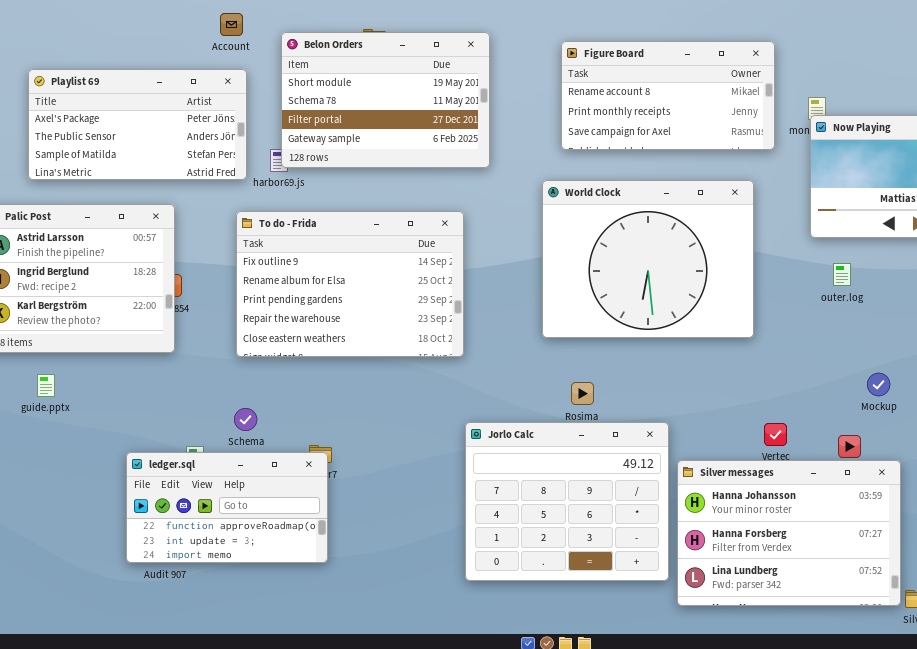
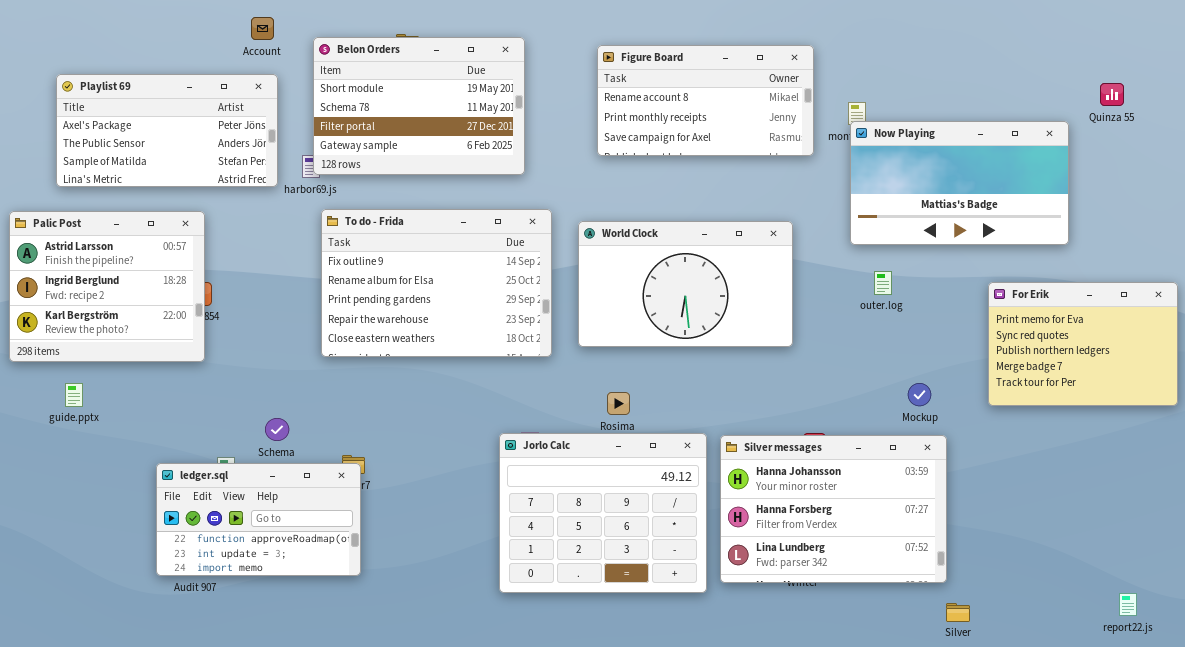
World Clock: [542,180,754,338] -> [578,221,793,347], resized
To do - Frida: [236,211,464,357] -> [321,209,552,357], moved
Silver messages: [677,460,901,606] -> [720,435,947,583], moved

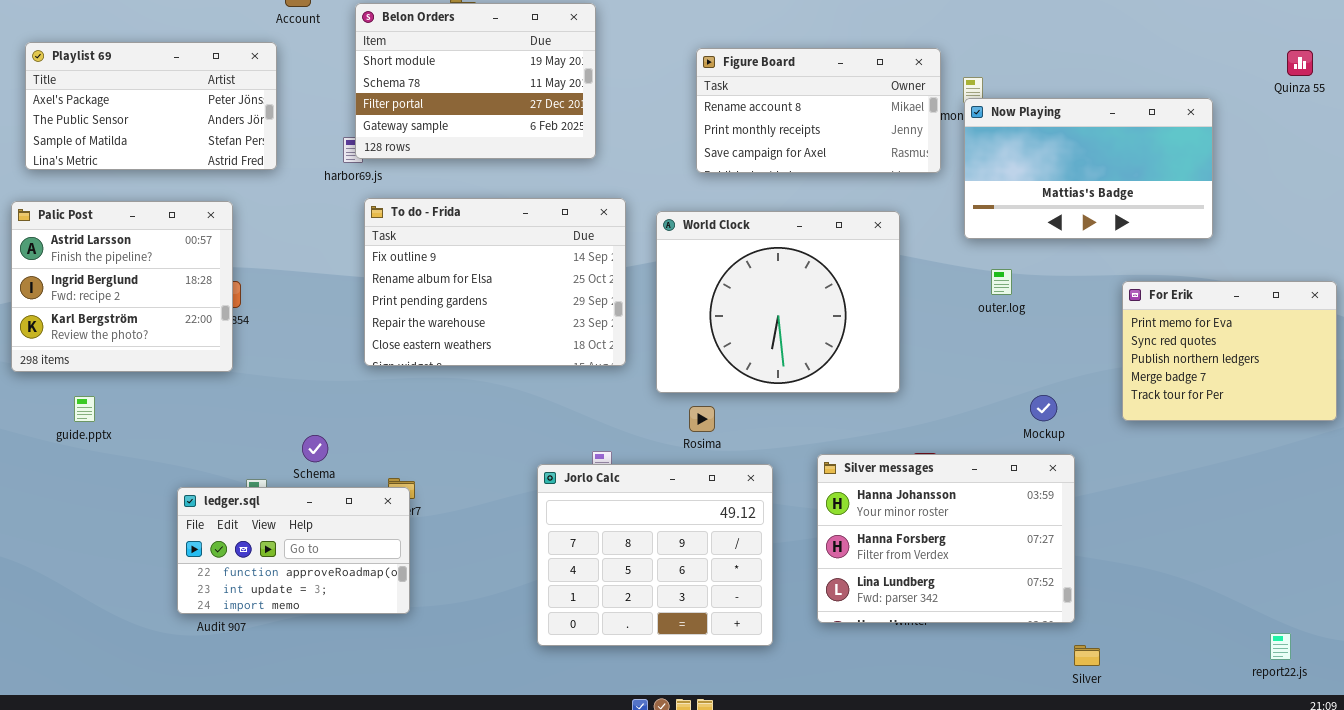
Figure Board: [597,45,814,156] -> [696,48,941,173], moved
Playlist 69: [56,74,278,187] -> [25,42,277,170], moved
Quinza 55: [1100,83,1124,106] -> [1287,50,1313,76], moved
World Clock: [578,221,793,347] -> [656,211,900,393], resized
Jorlo Calc: [499,433,707,593] -> [537,464,773,646], moved

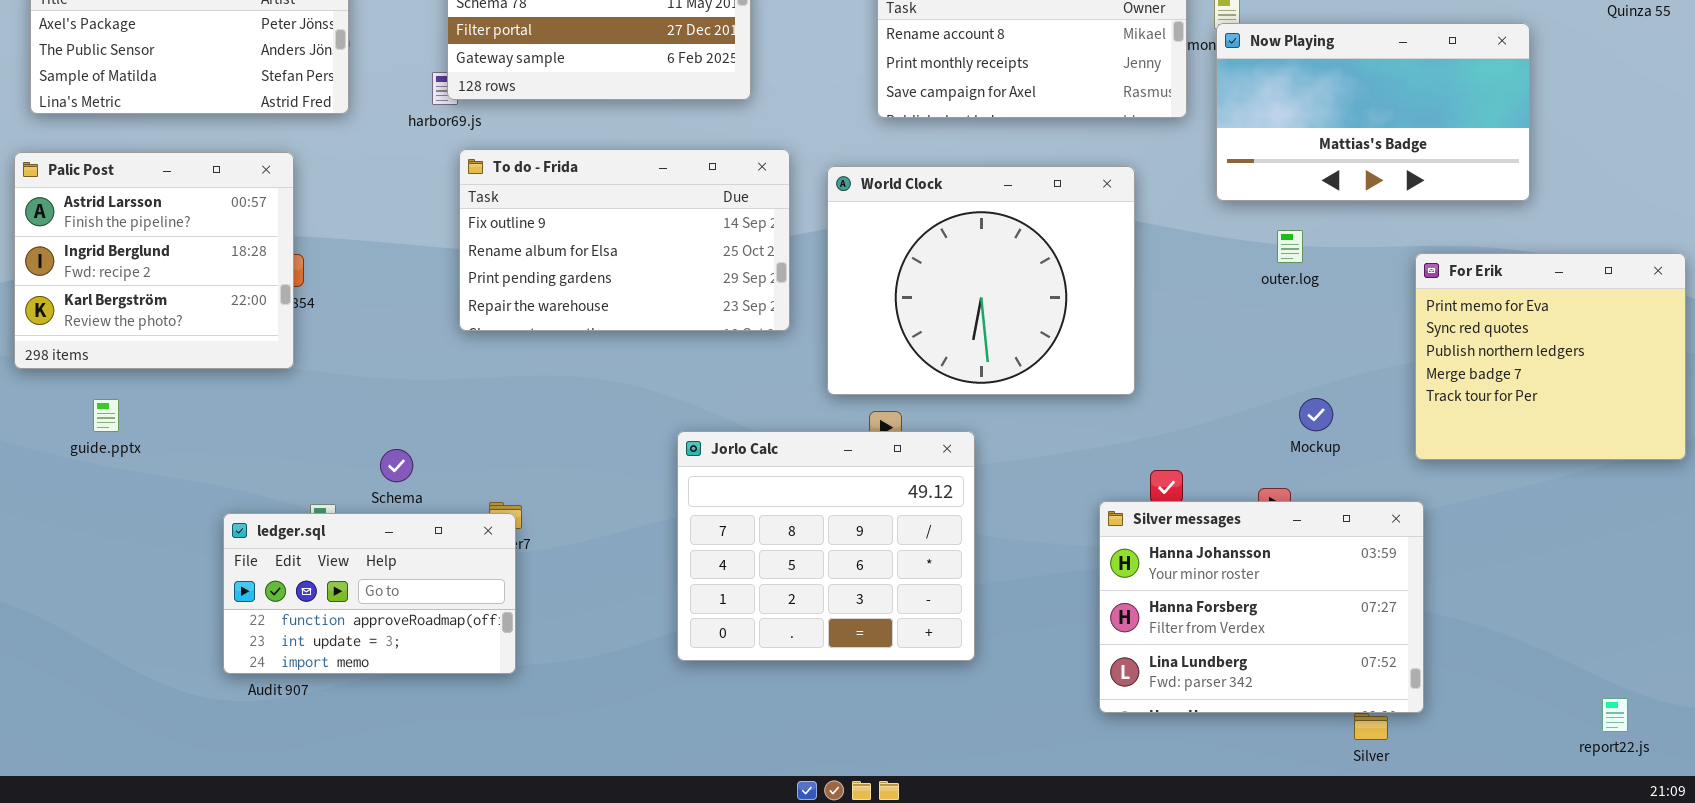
To do - Frida: [364,198,626,366] -> [459,149,790,331], resized
outer.log: [991,269,1012,295] -> [1277,230,1303,263], moved
For Erik: [1122,281,1337,421] -> [1415,253,1686,460], resized
Silver messages: [817,454,1075,623] -> [1099,501,1424,713], moved
Jorlo Calc: [537,464,773,646] -> [677,431,975,661], moved

